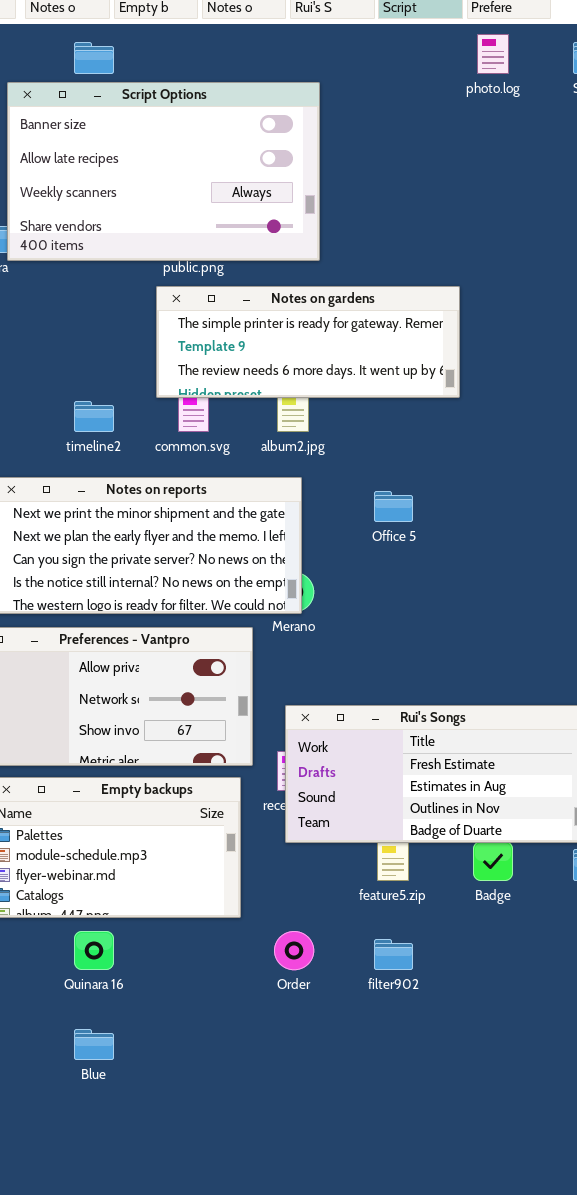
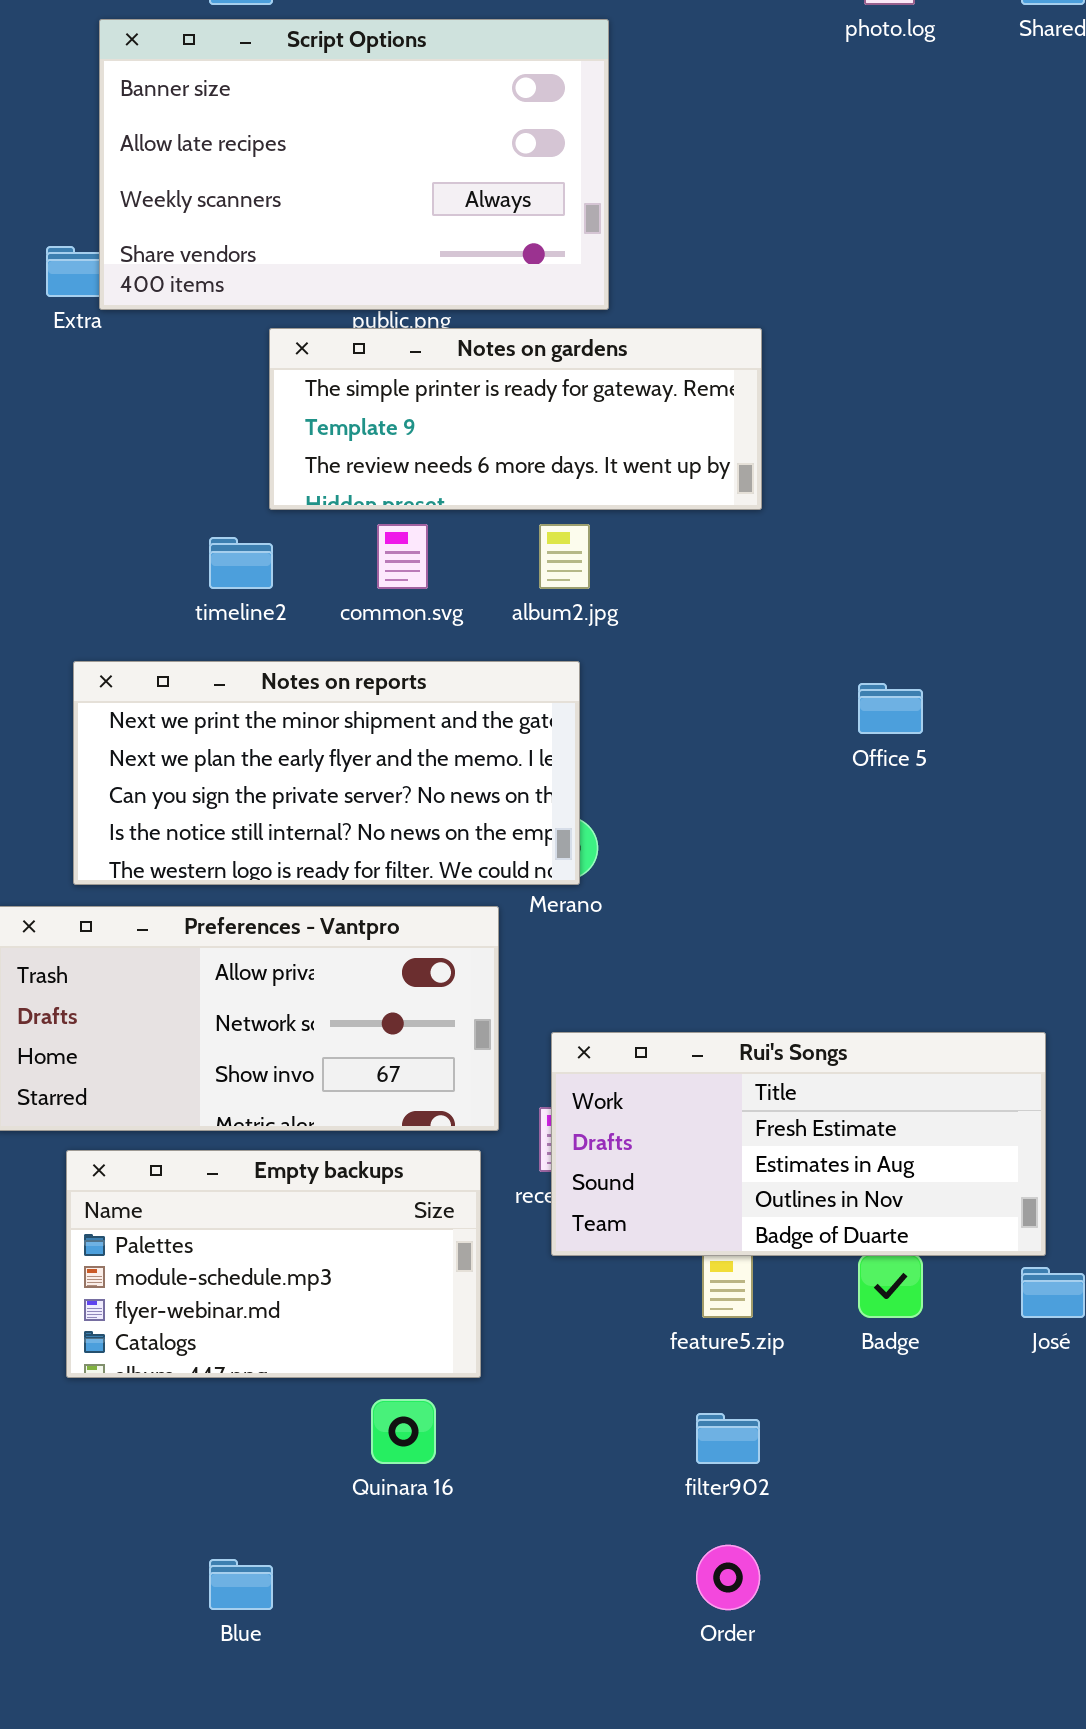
Notes on gardens: [156,286,460,398] -> [269,328,762,510], moved
Office 5: [374,491,413,522] -> [858,683,923,734], moved
Quinara 16: [74,931,114,970] -> [371,1399,436,1464], moved
Order: [274,931,314,970] -> [696,1545,760,1610], moved

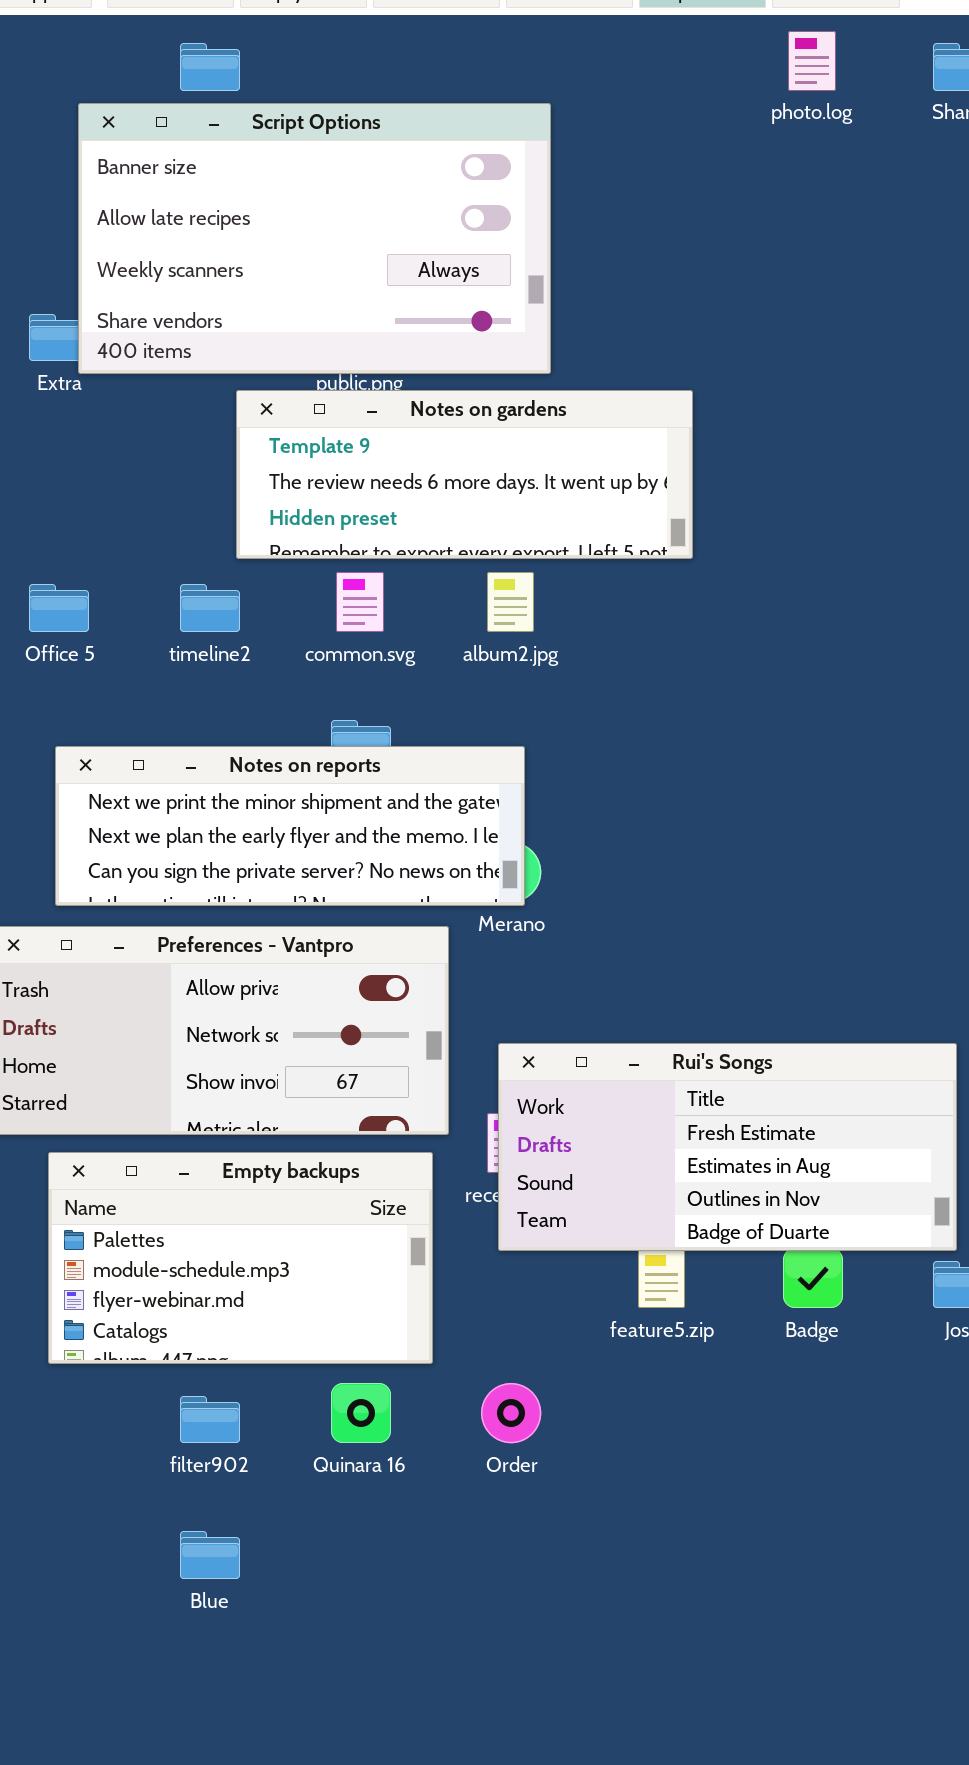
Notes on gardens: [269,328,762,510] -> [236,390,693,559], scrolled down 1 row
Notes on reports: [73,661,580,885] -> [55,746,525,906], resized
Office 5: [858,683,923,734] -> [29,584,89,632], moved
filter902: [696,1413,760,1464] -> [180,1396,240,1443], moved
Order: [696,1545,760,1610] -> [481,1383,541,1443], moved

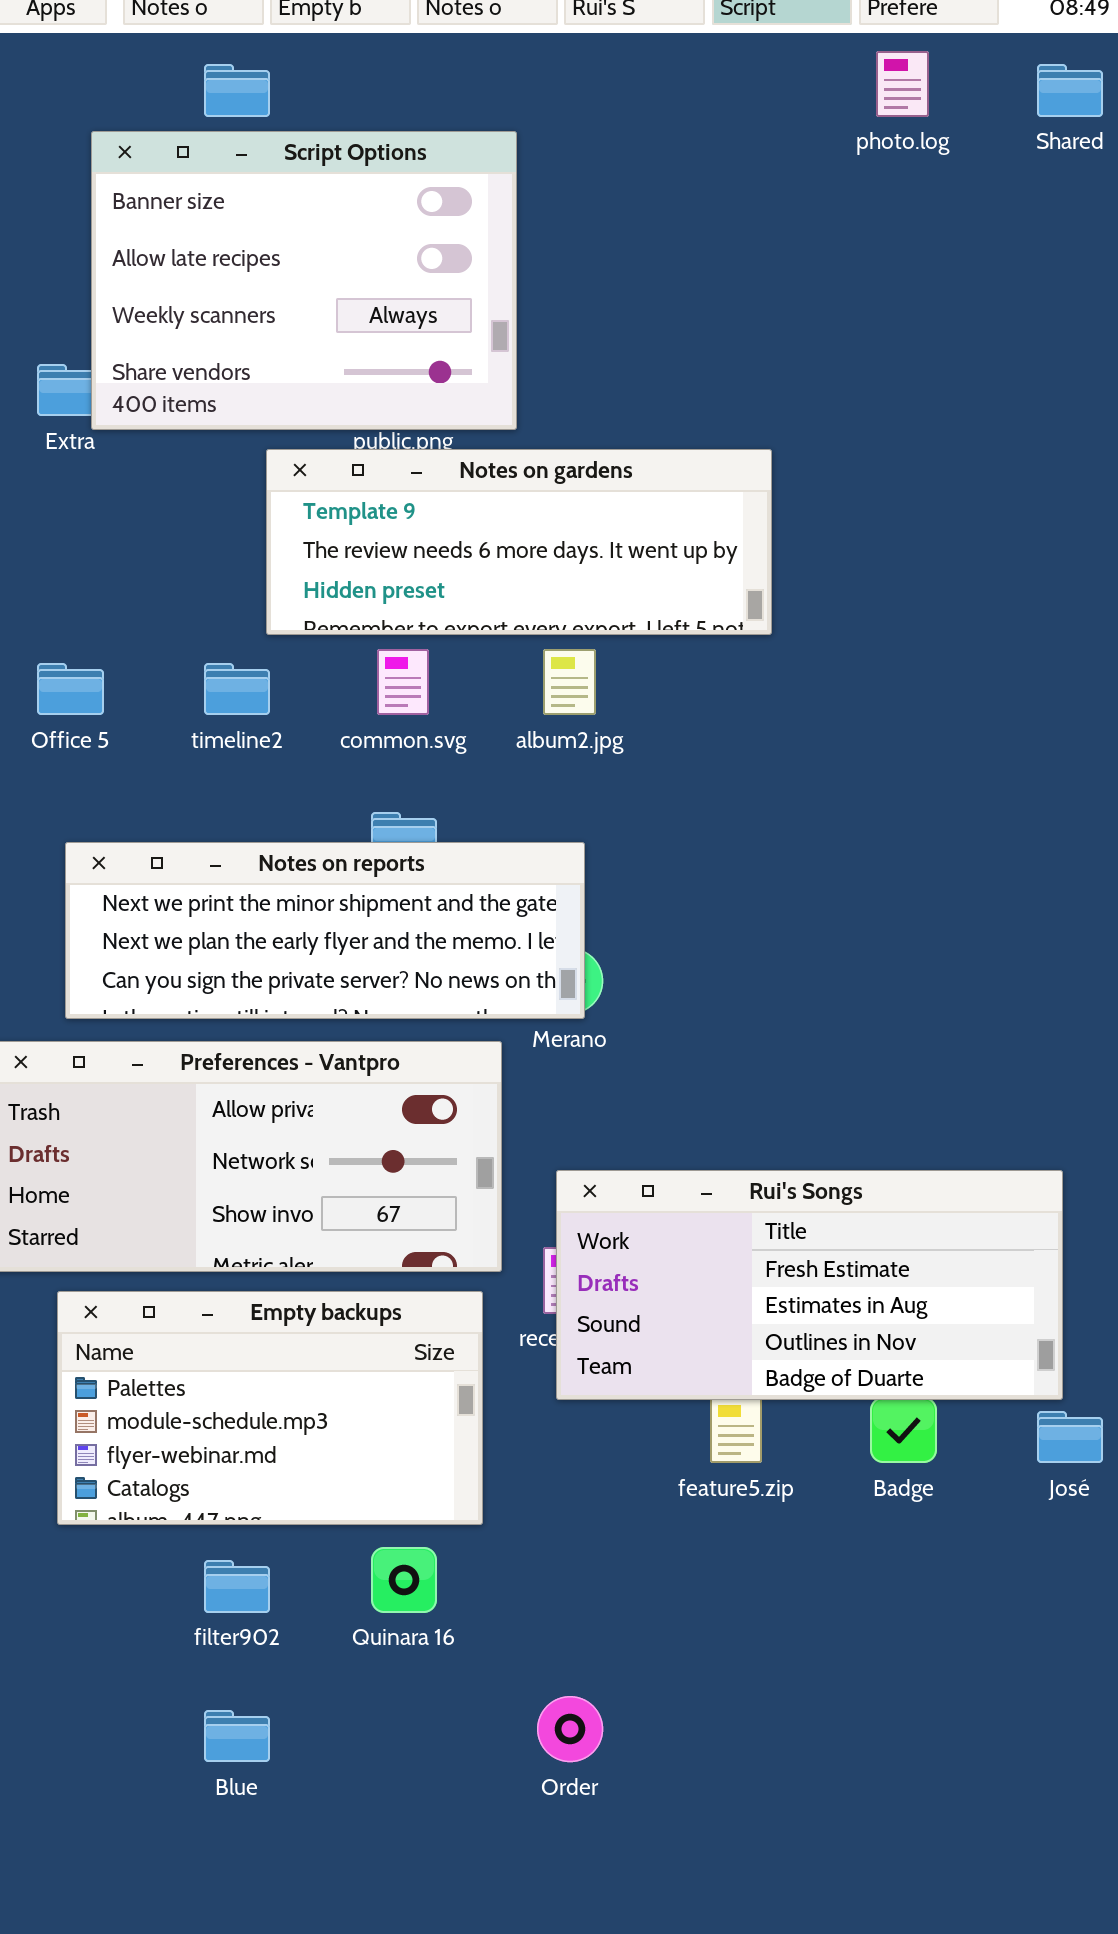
Script Options: [78,103,551,374] -> [91,131,517,430], resized
Order: [481,1383,541,1443] -> [537,1696,603,1762], moved

